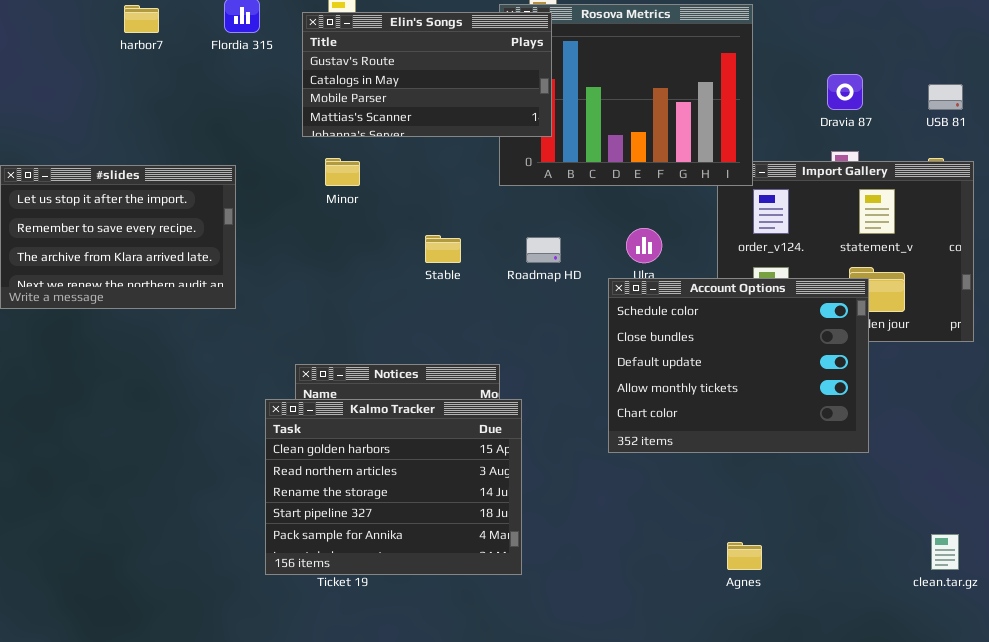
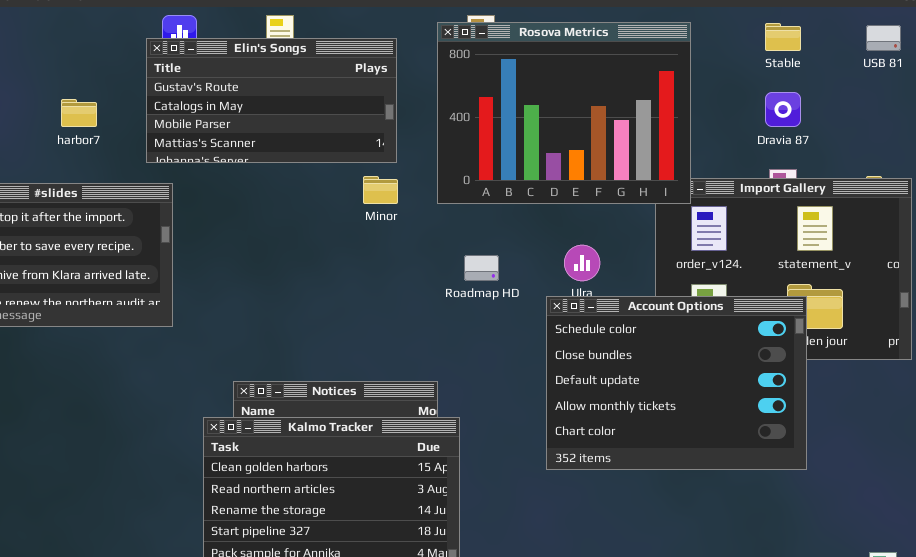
harbor7: [124,5,159,33] -> [61,99,97,127], moved
Elin's Songs: [302,12,552,137] -> [146,38,397,163], moved
USB 81: [928,84,963,110] -> [866,25,901,51], moved
Minor: [325,158,360,186] -> [363,176,398,204], moved
Stable: [425,235,461,263] -> [765,23,801,51], moved

